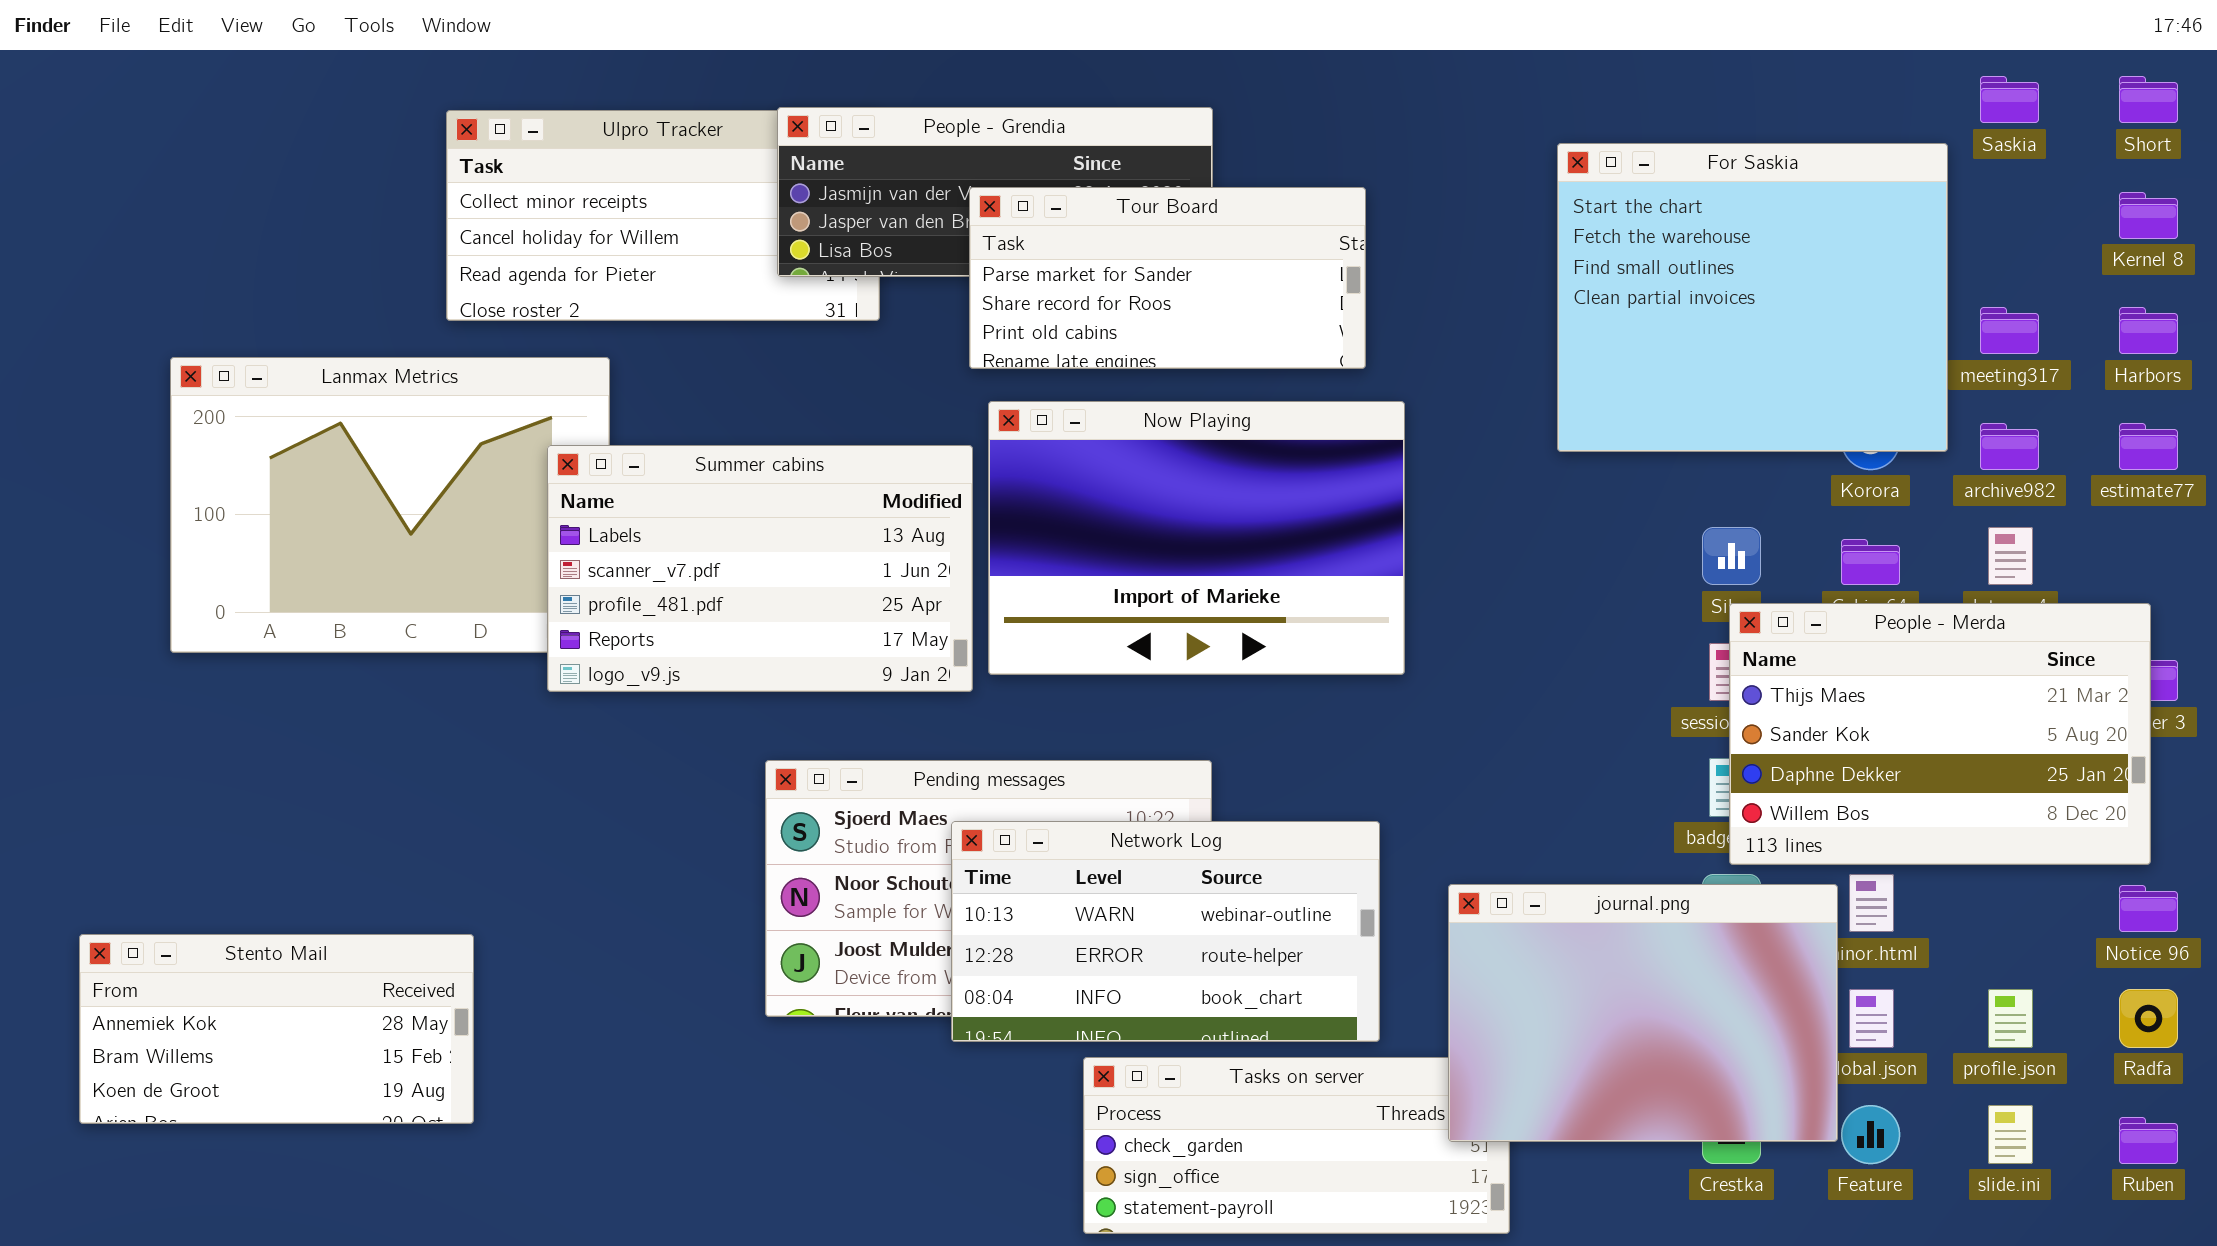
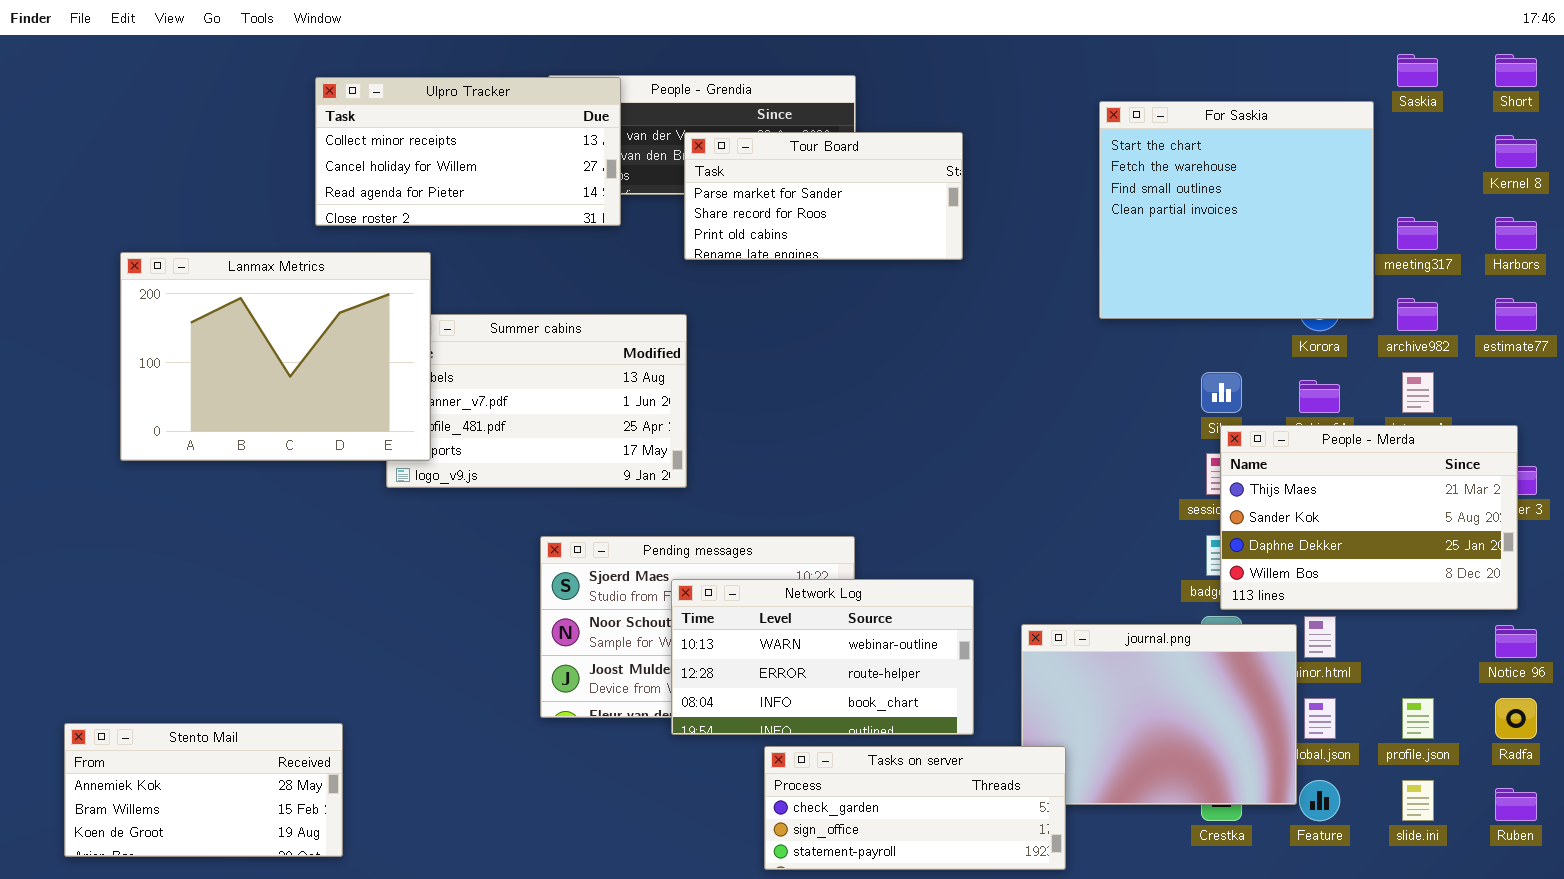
Ulpro Tracker: [446,110,880,321] -> [315,77,621,226], raised
Lanmax Metrics: [170,357,610,653] -> [120,252,431,461], raised
Now Playing: [988,401,1405,675] -> none, closed
Stento Mail: [79,934,474,1124] -> [64,723,343,857], moved
Tasks on server: [1083,1057,1510,1234] -> [764,746,1066,870], raised

